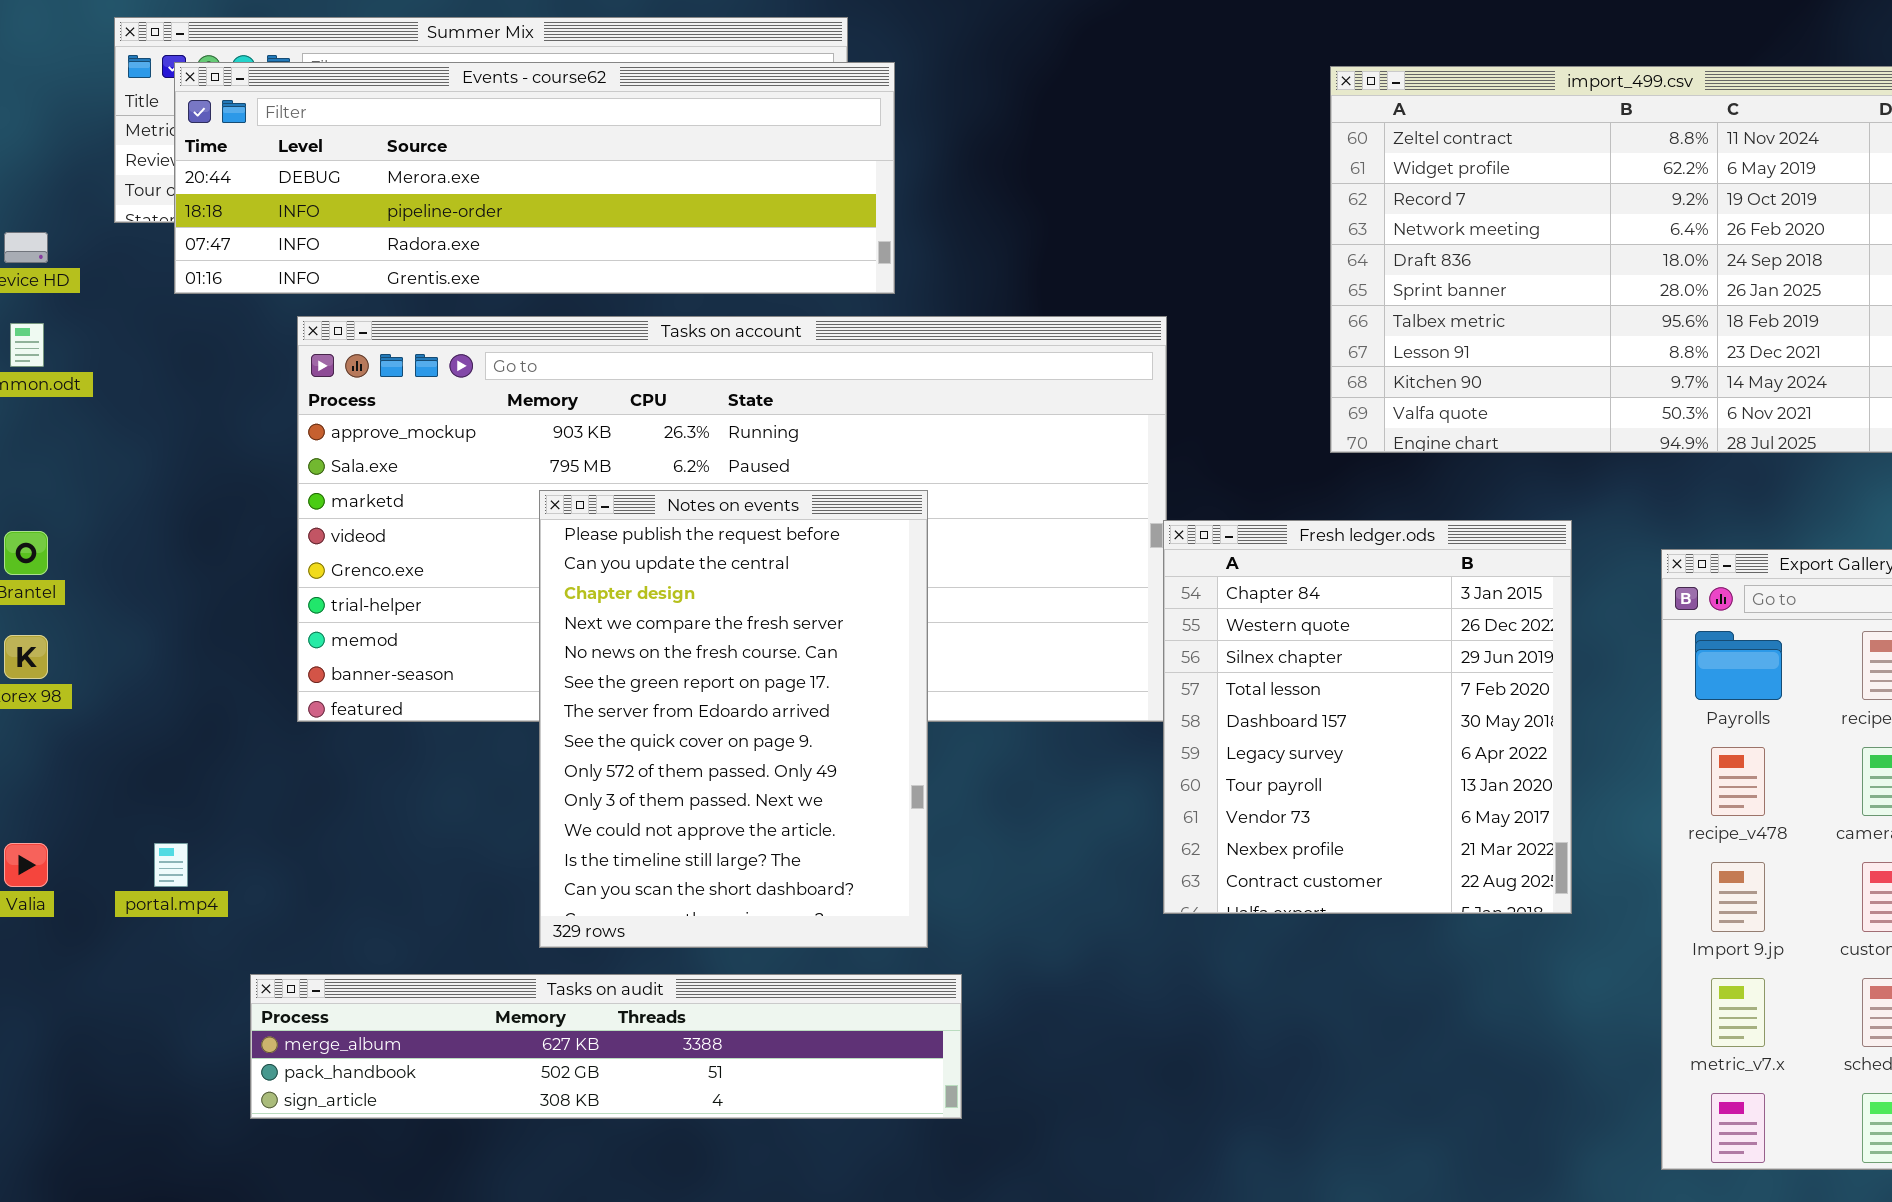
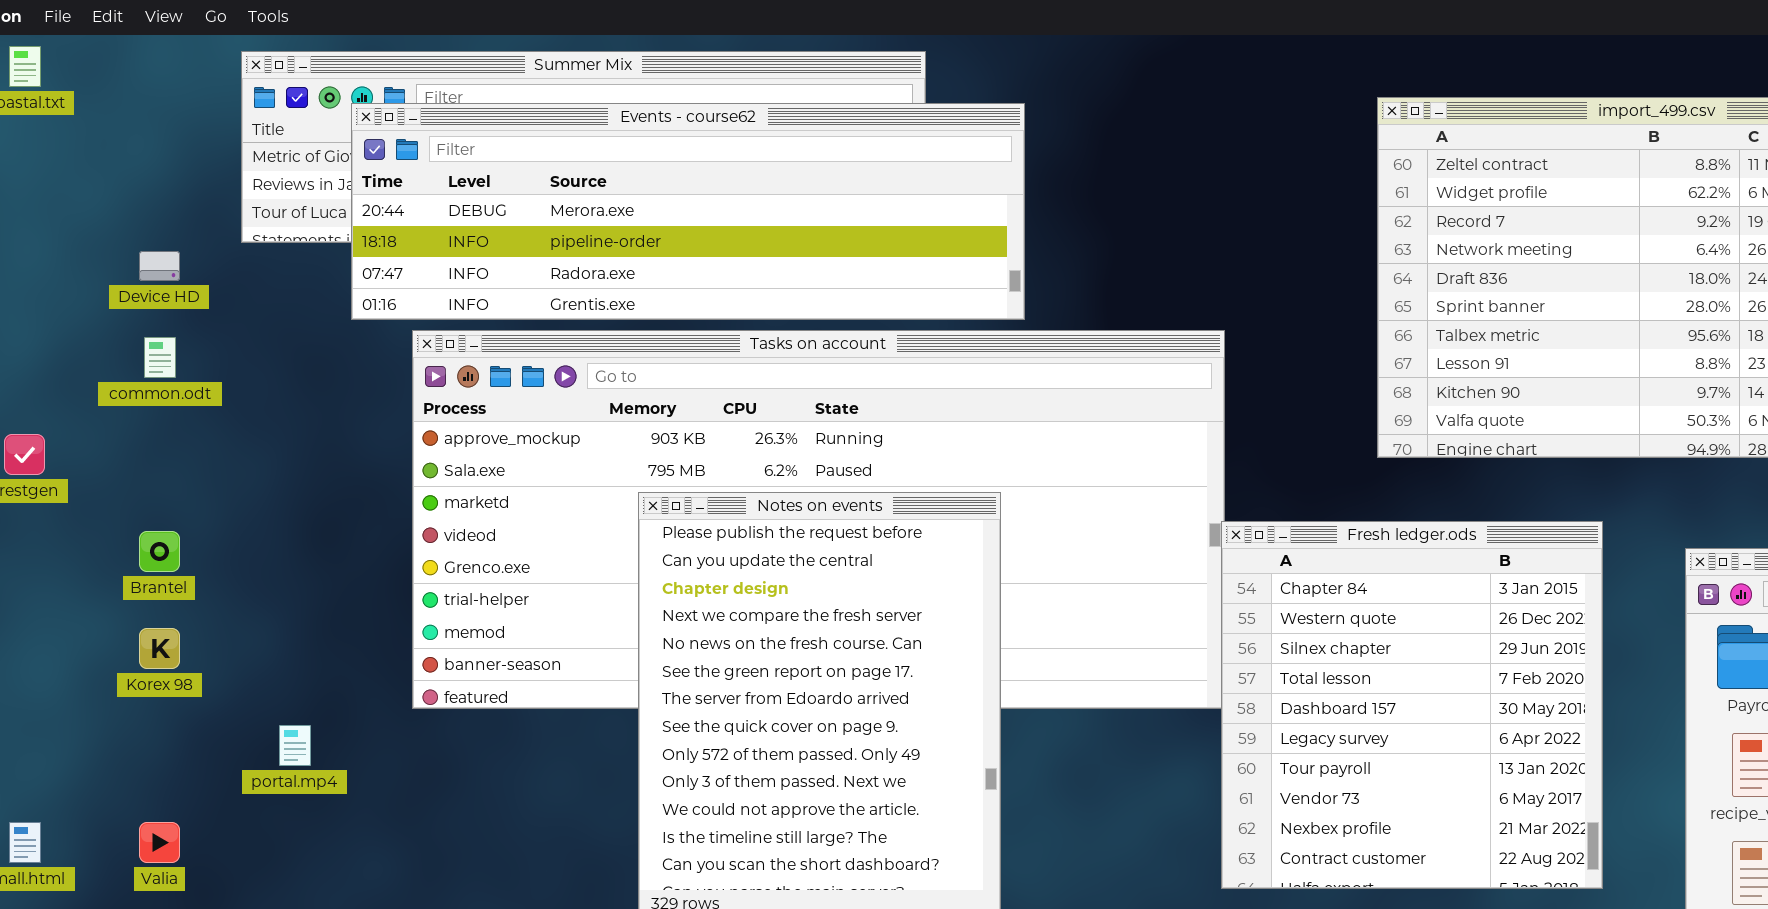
Events - course62: [174,62,895,294] -> [351,103,1025,320], moved
portal.mp4: [154,843,188,887] -> [279,725,311,766], moved

